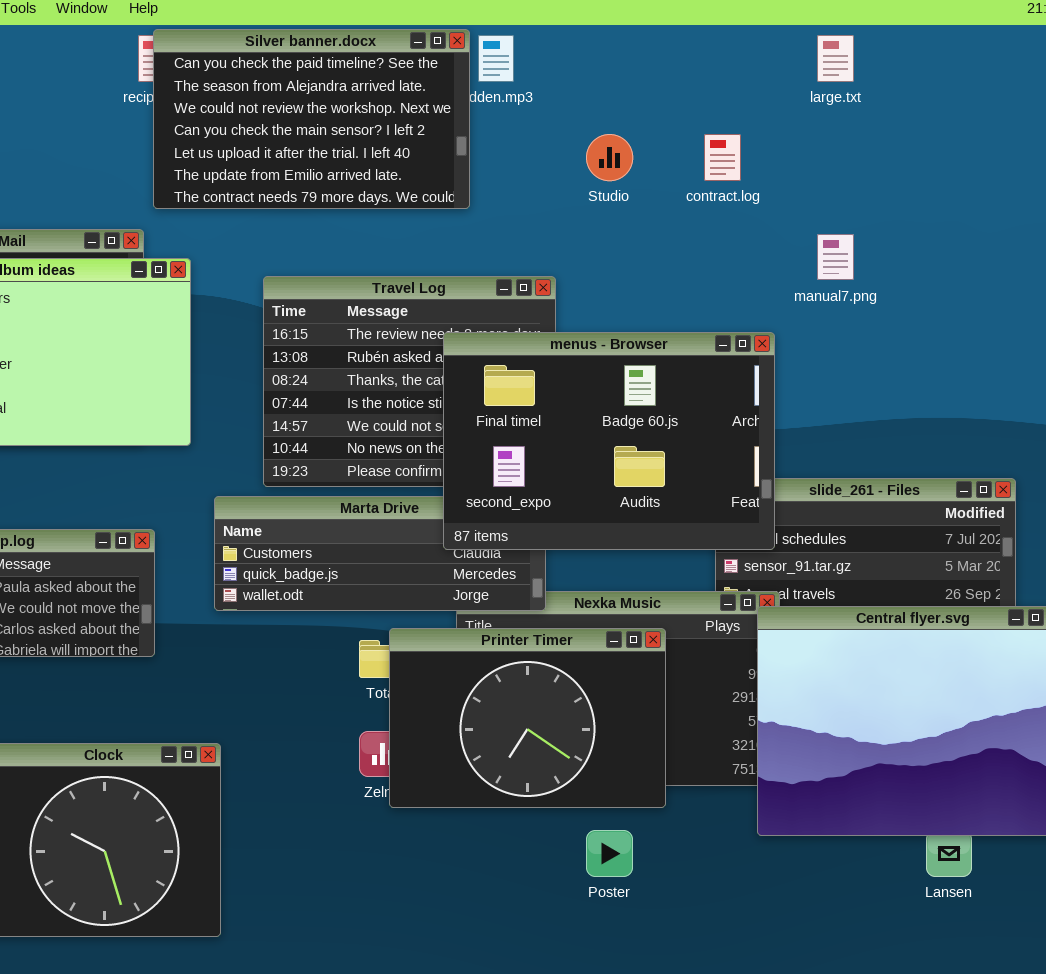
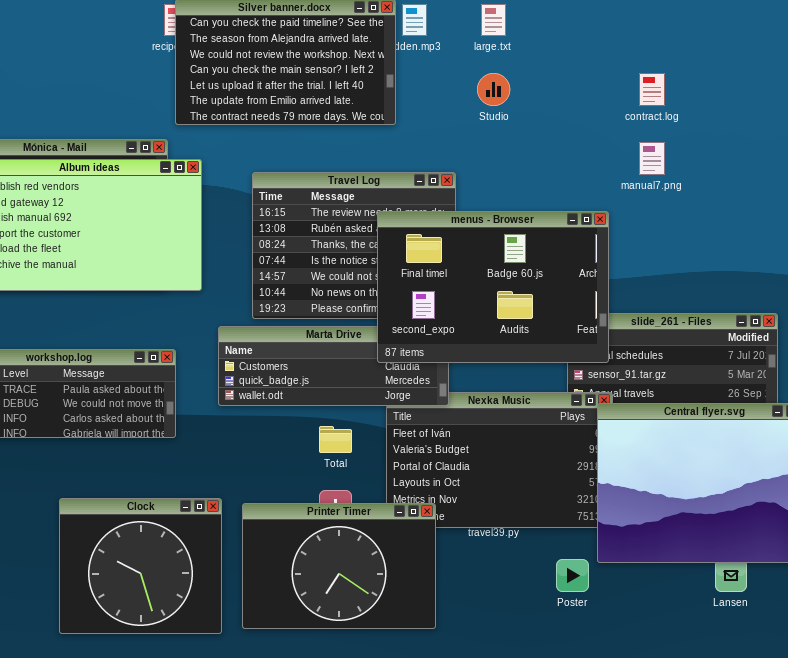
large.txt: [817,35,854,82] -> [481,4,506,36], moved
contract.log: [704,134,741,181] -> [639,73,665,106], moved
Printer Timer: [389,628,666,808] -> [242,503,436,629], moved
Poster: [586,830,633,877] -> [556,559,589,592], moved

